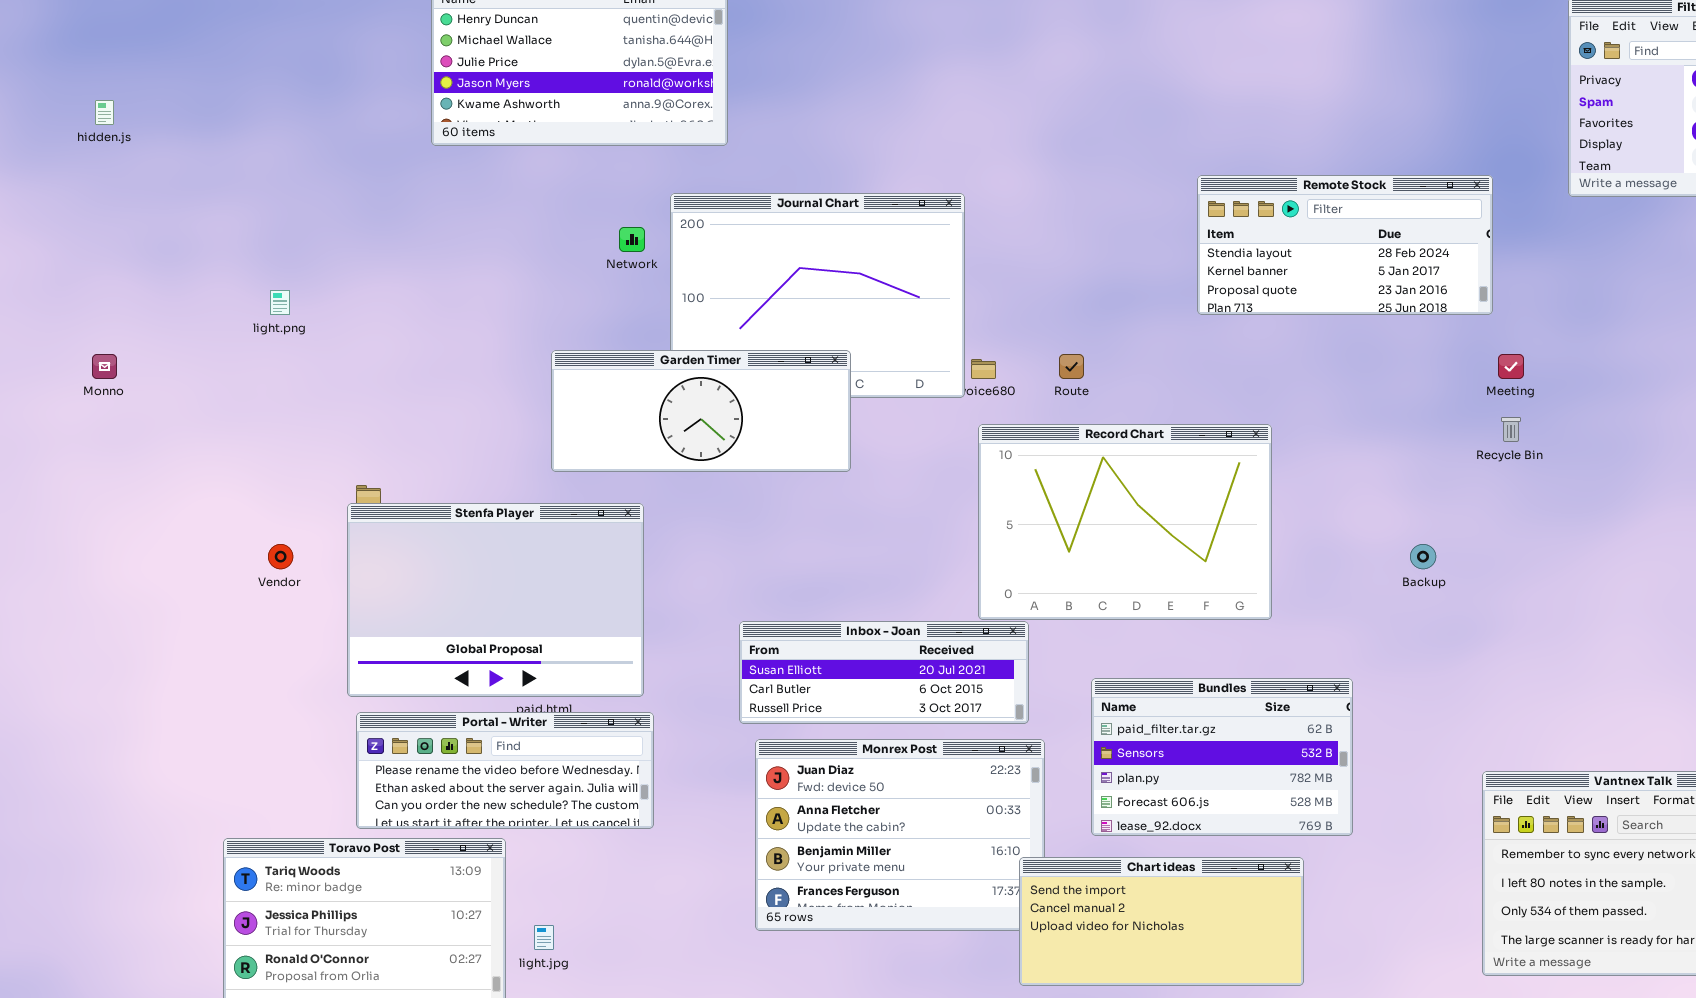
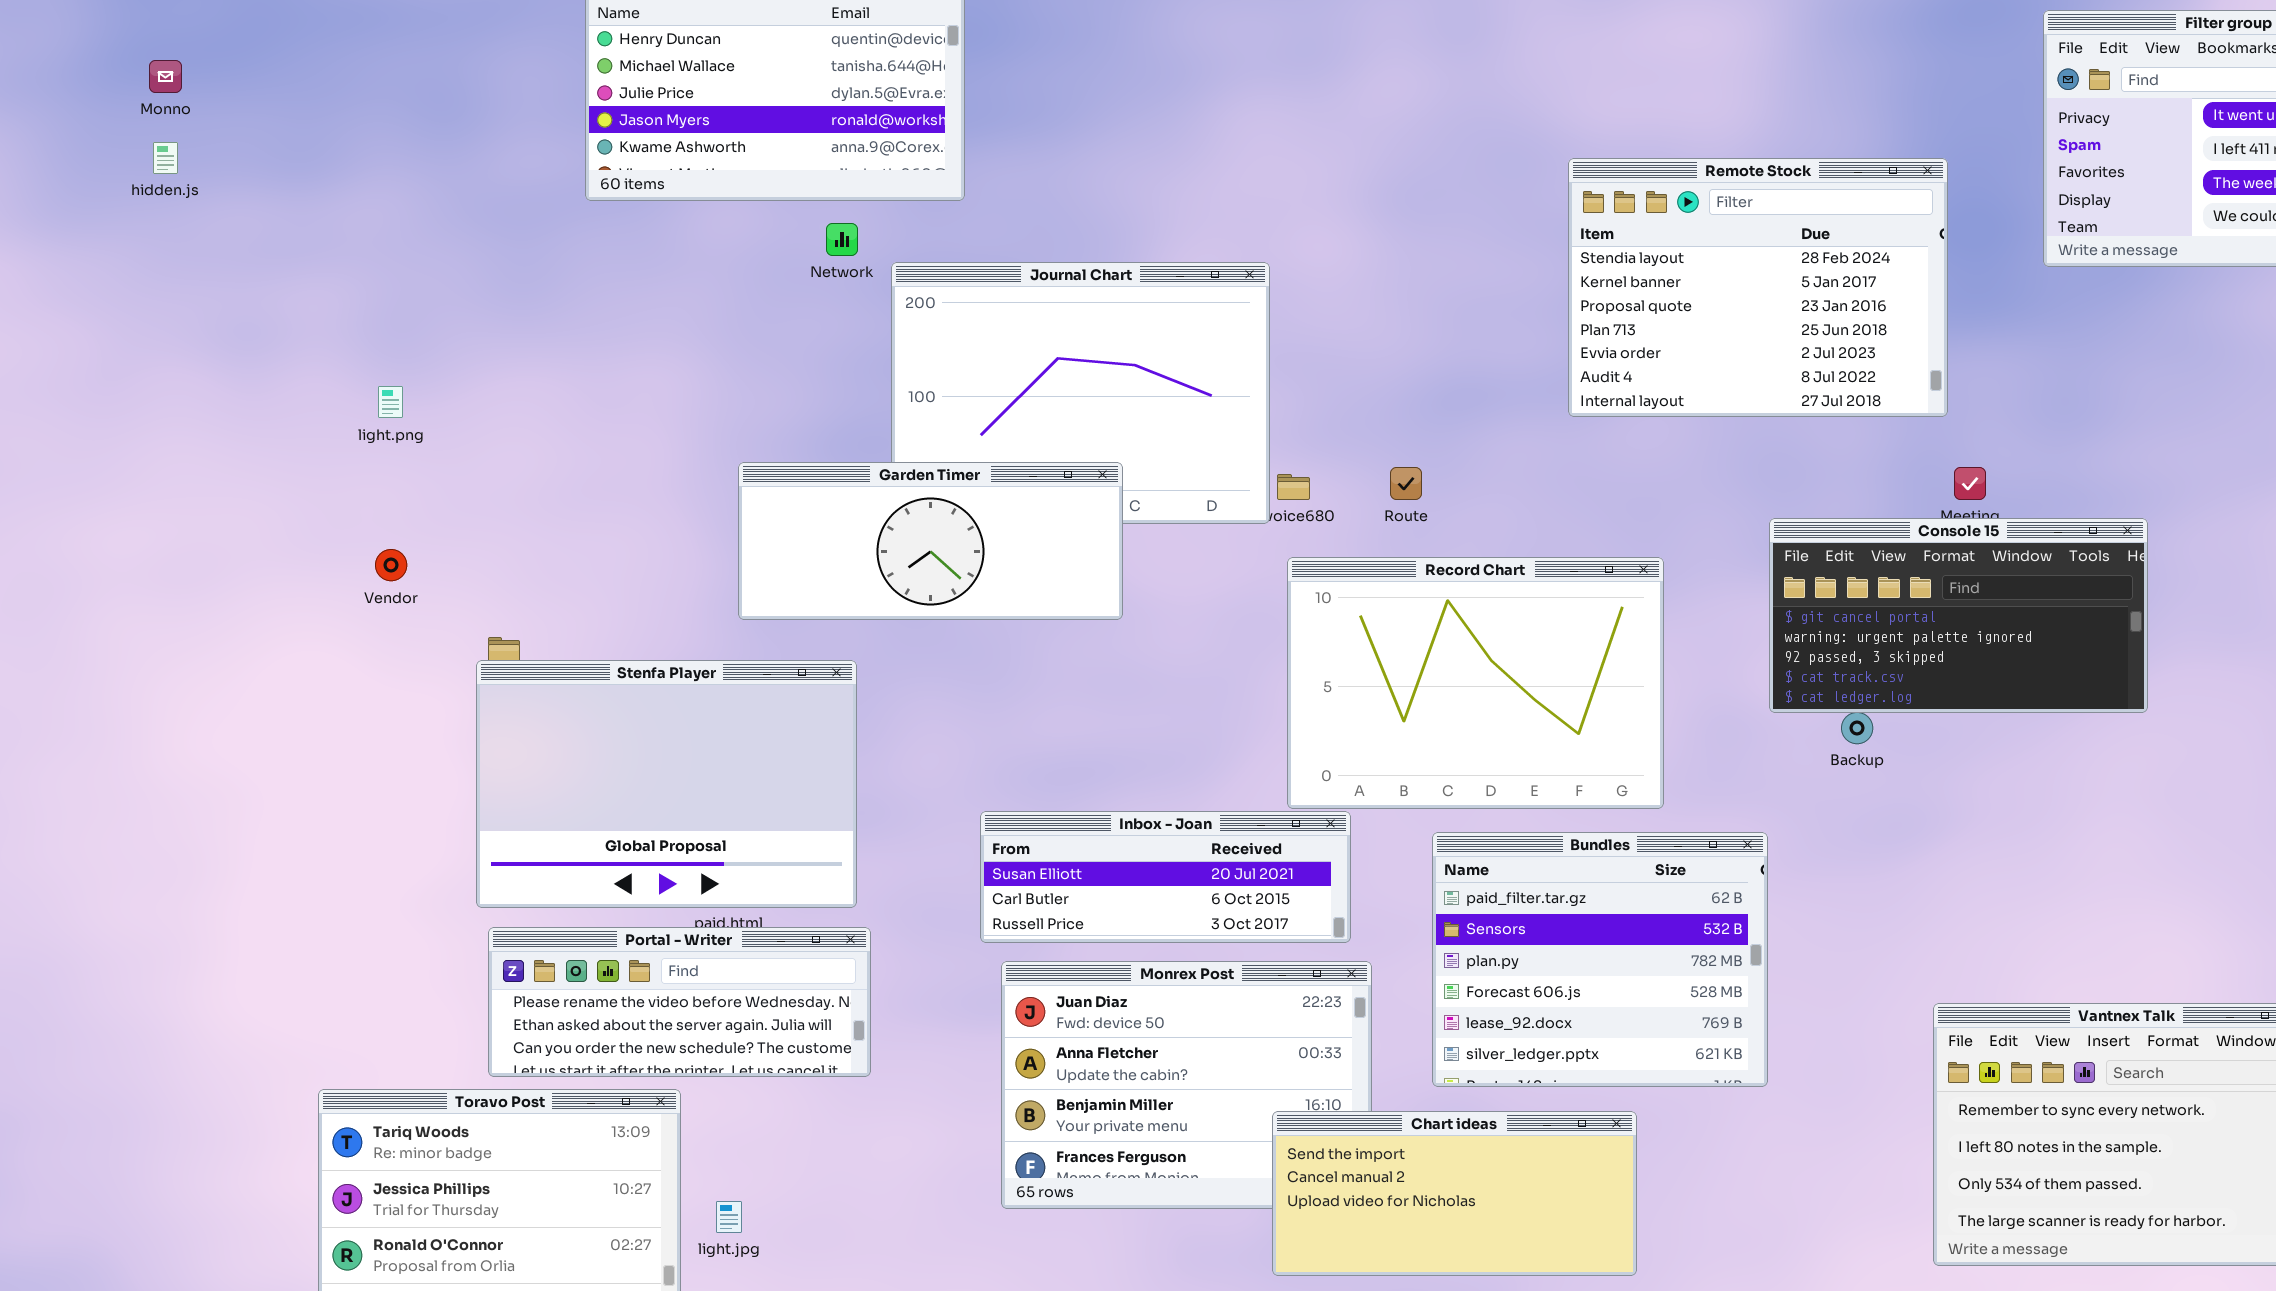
Remote Stock: [1197,175,1493,315] -> [1568,158,1948,417], resized
Network: [619,227,645,252] -> [826,223,858,256], moved
Monno: [92,354,117,379] -> [149,60,182,93], moved
Console 15: none -> [1769,518,2148,713], opened
Vendor: [268,544,293,569] -> [375,549,407,581], moved
Bundles: [1091,678,1353,836] -> [1432,832,1768,1087], resized
Chart ideas: [1019,857,1304,986] -> [1272,1111,1637,1276], moved

